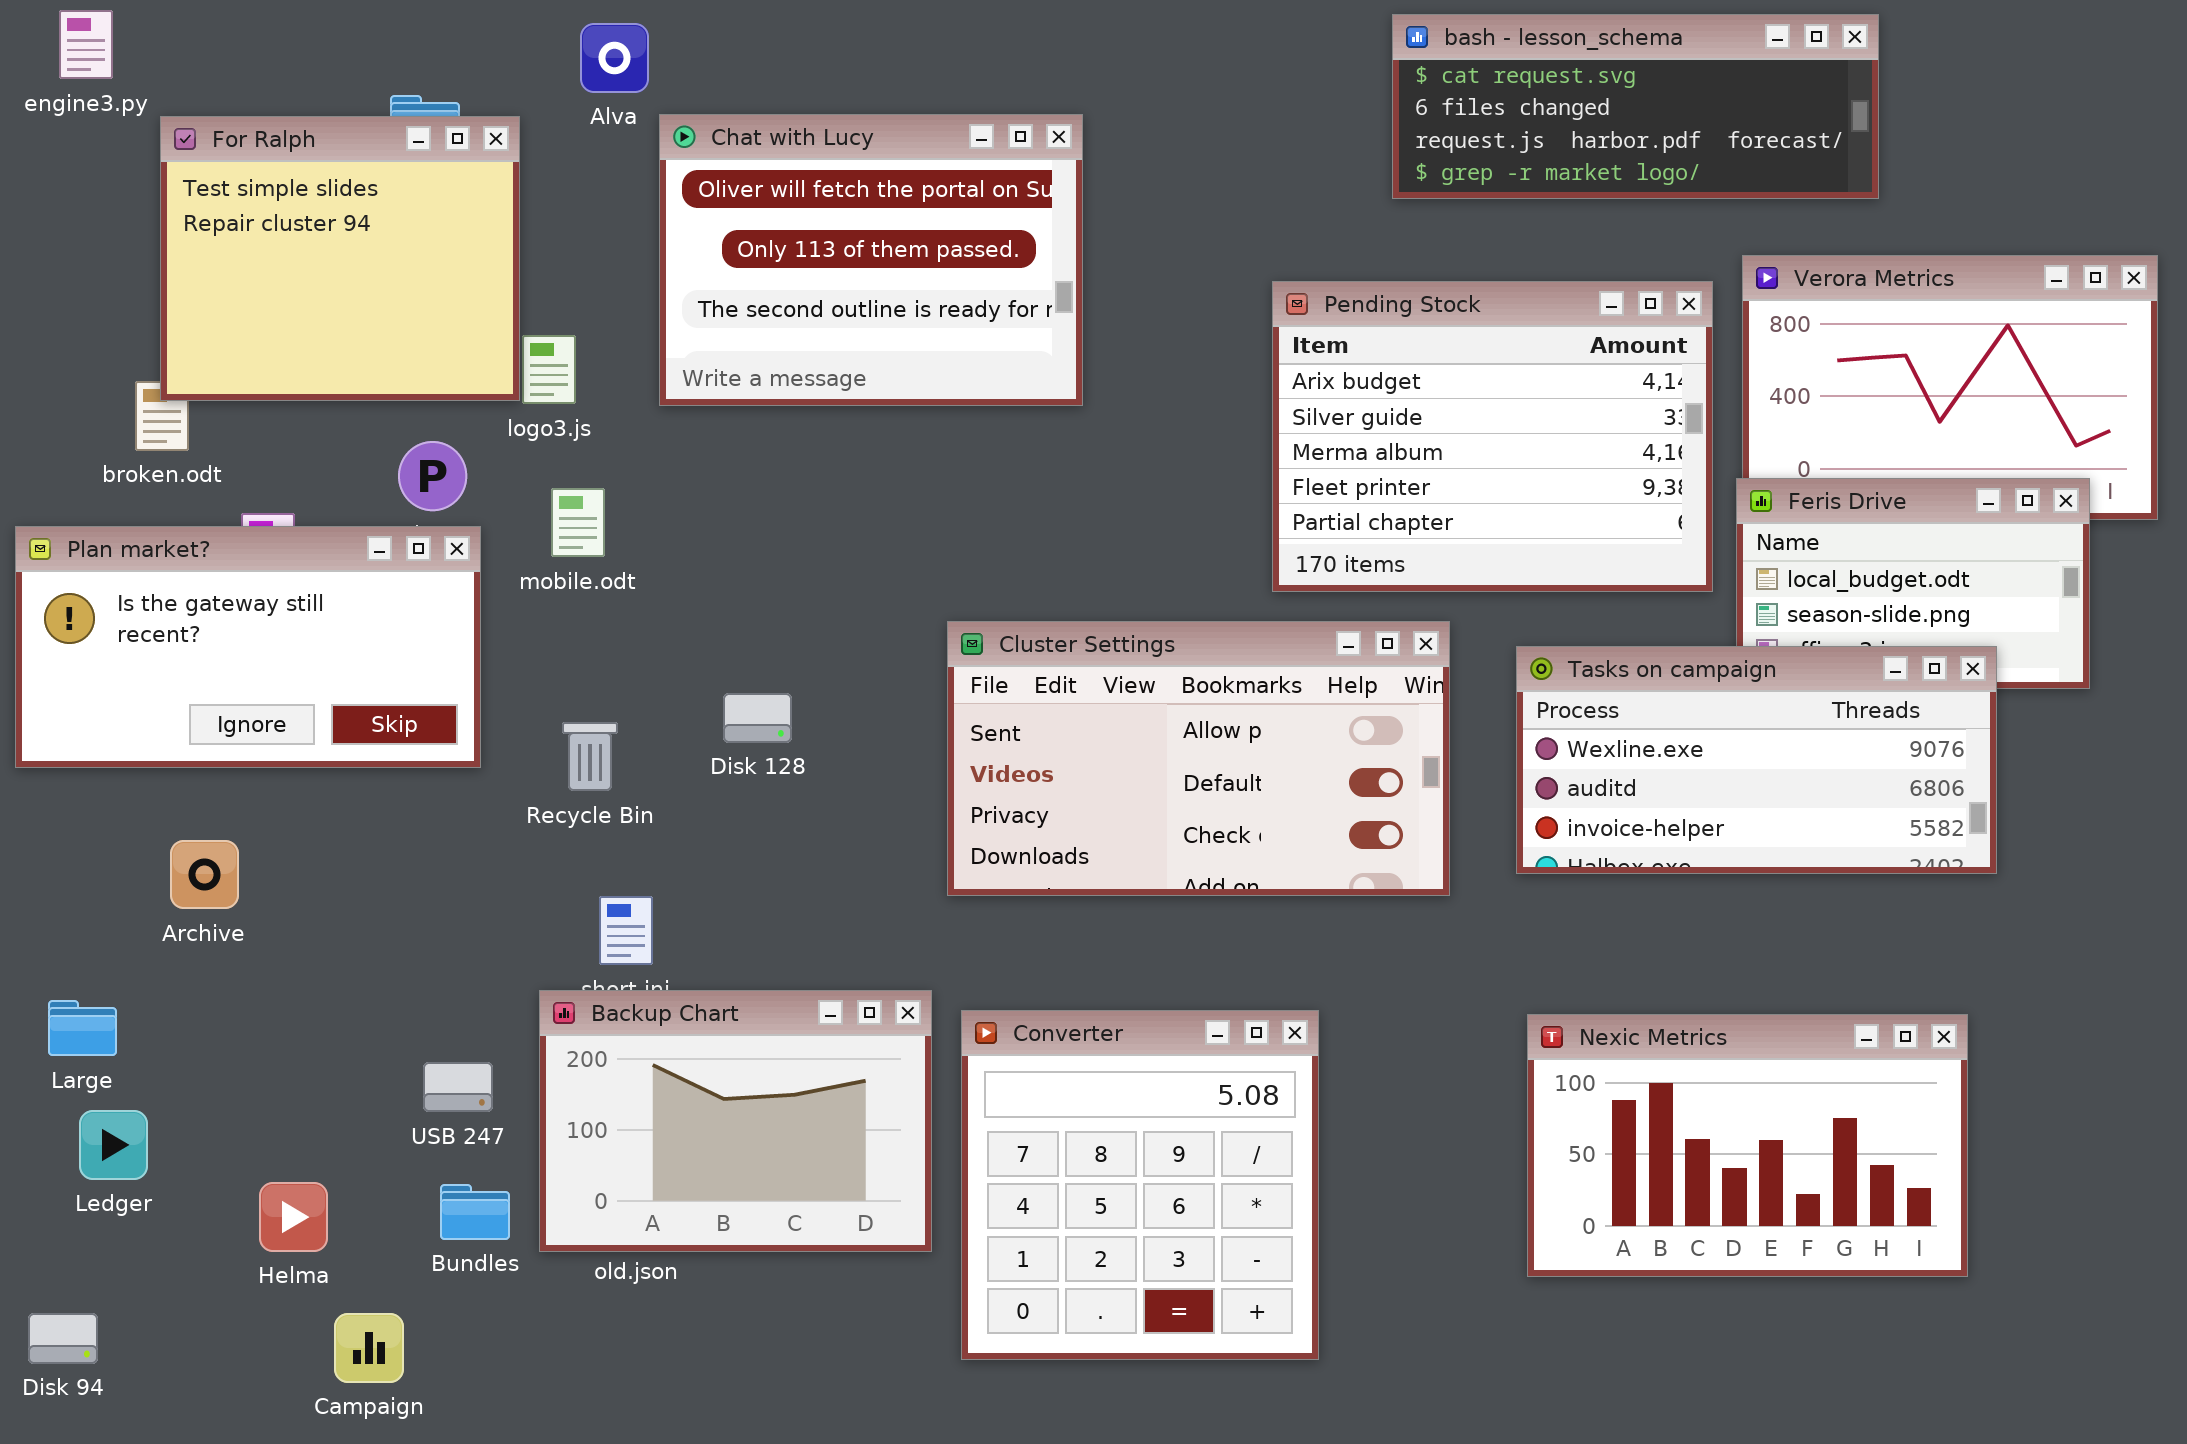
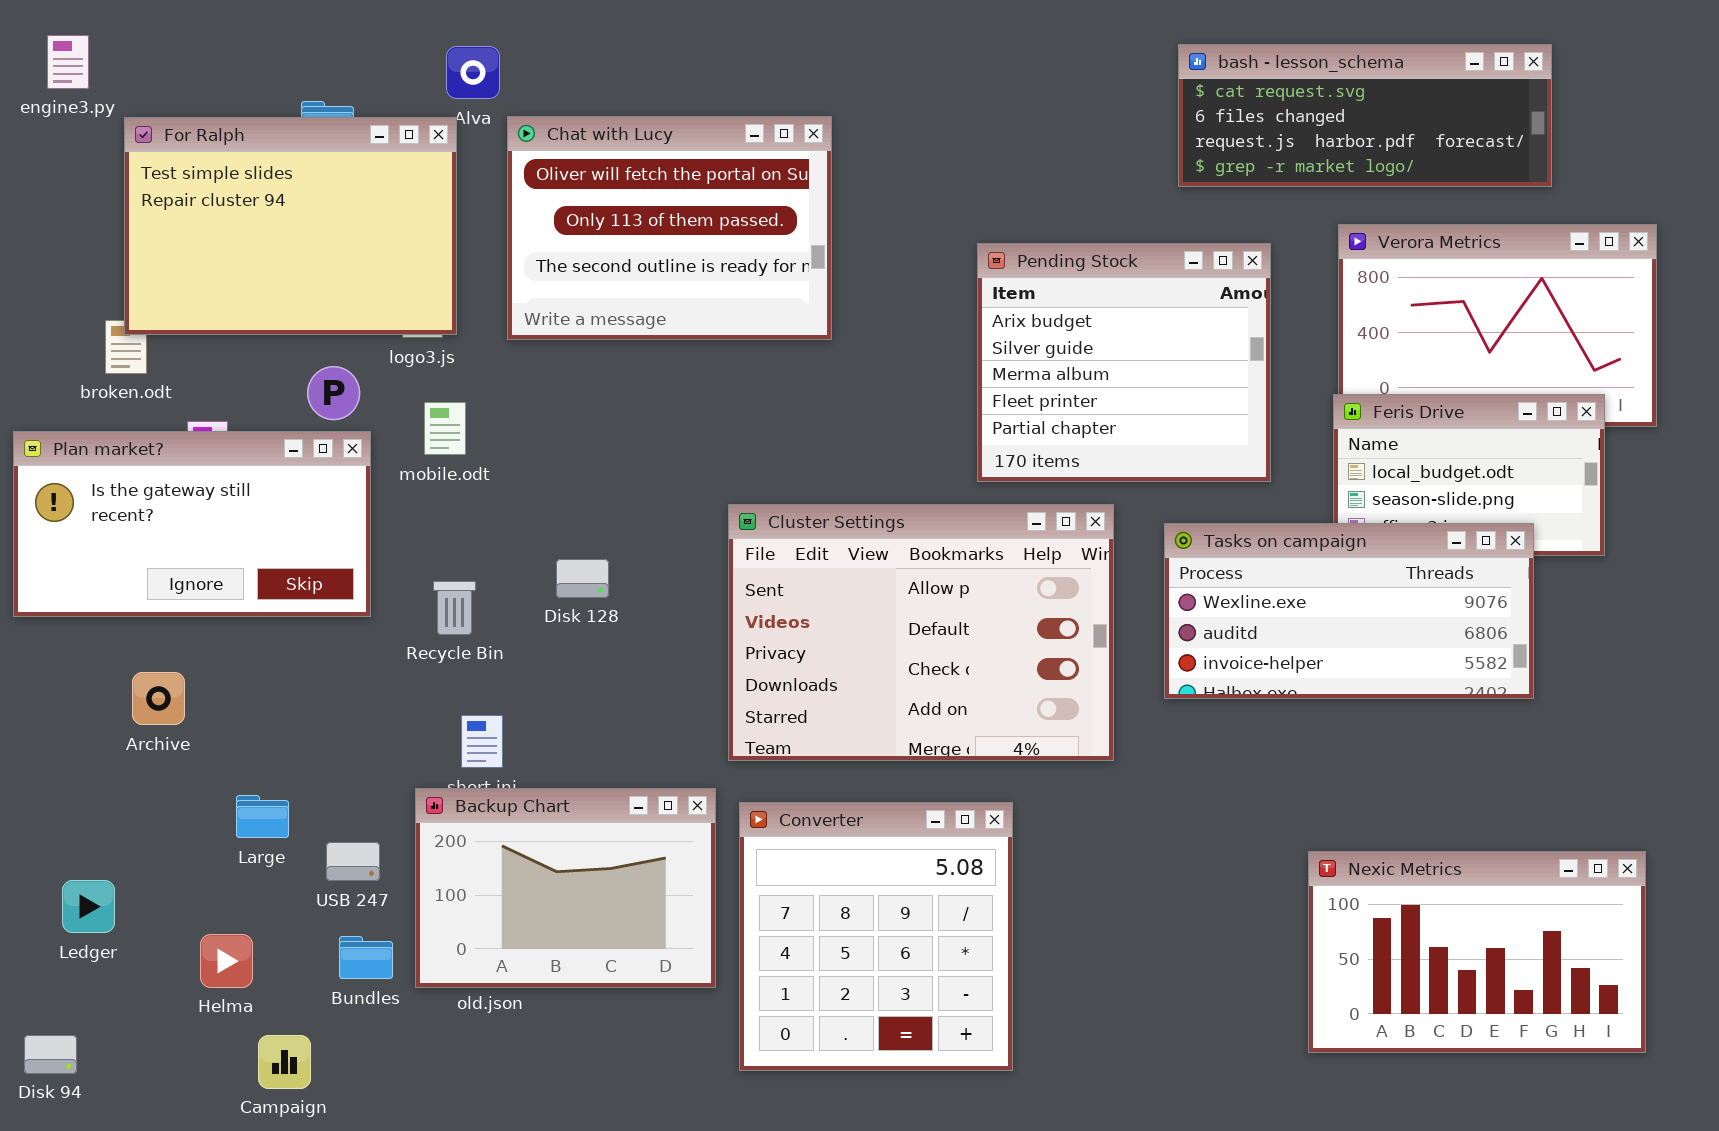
bash - lesson_schema: [1392,14,1879,199] -> [1178,44,1552,187], moved
For Ralph: [160,116,520,401] -> [124,117,457,335], resized
Pending Stock: [1272,281,1713,592] -> [977,243,1271,482], resized
Cluster Settings: [947,621,1450,896] -> [728,504,1114,761], resized
Large: [48,1000,117,1056] -> [236,795,289,838], moved
Nexic Metrics: [1527,1014,1968,1277] -> [1308,851,1646,1053], moved

